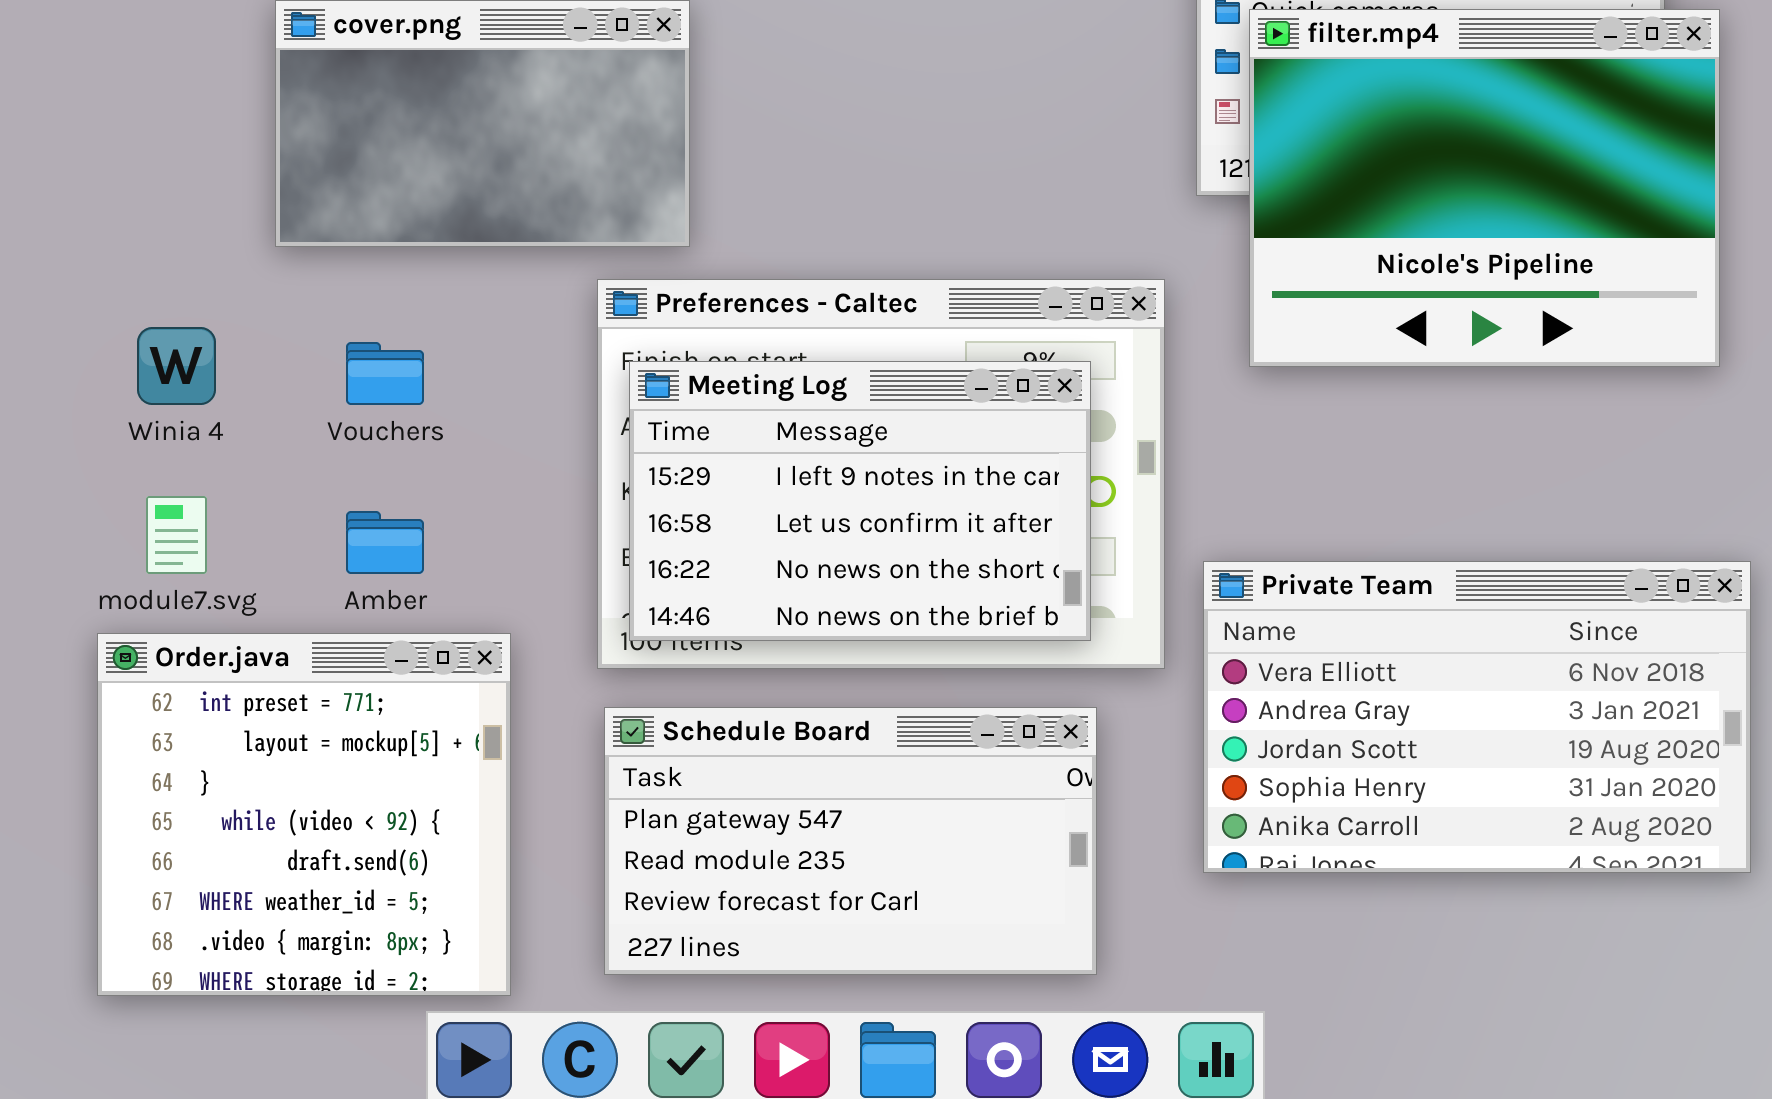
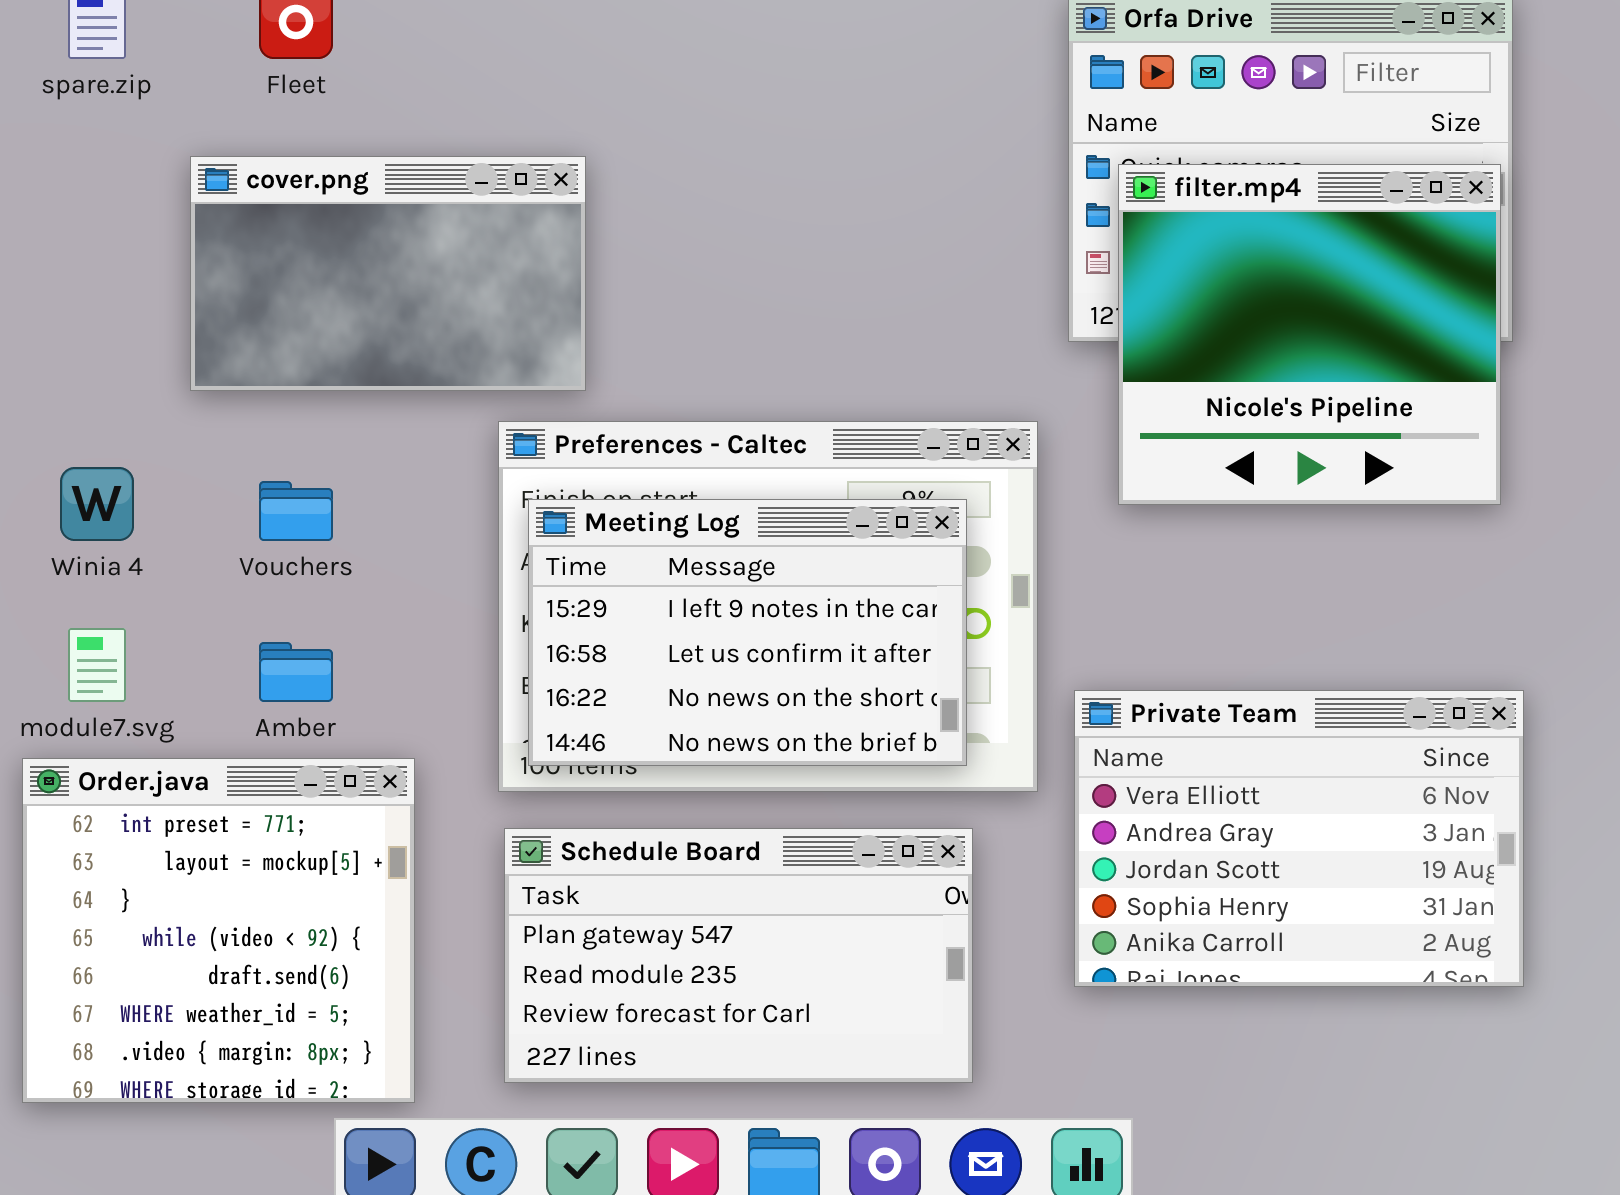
filter.mp4: [1249,9,1720,367] -> [1118,164,1501,505], resized
Private Team: [1203,561,1751,873] -> [1074,690,1524,987], resized

